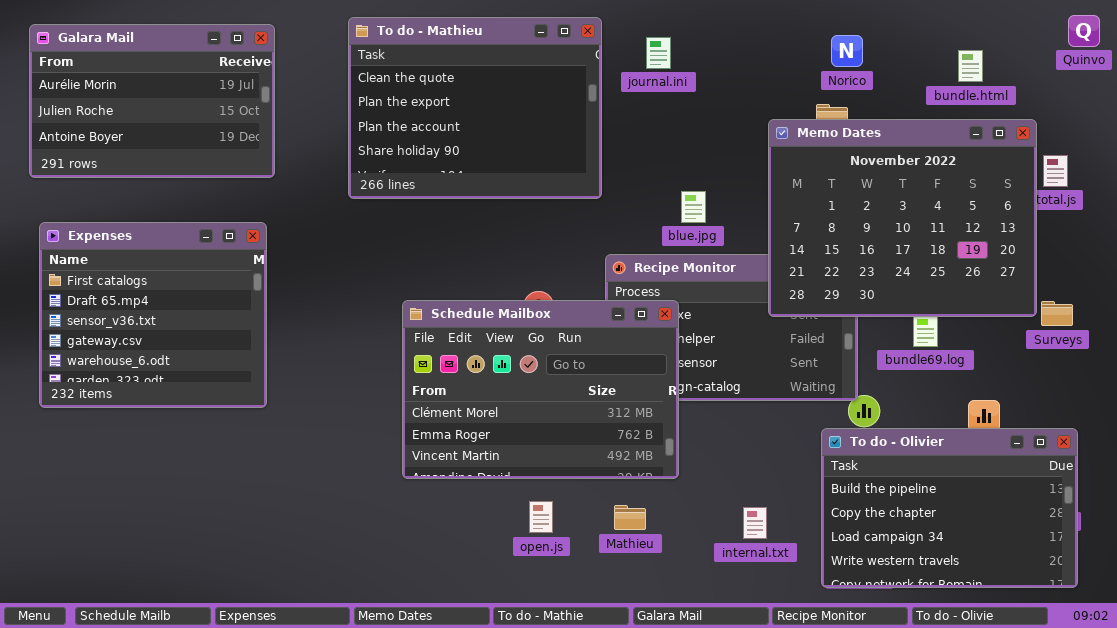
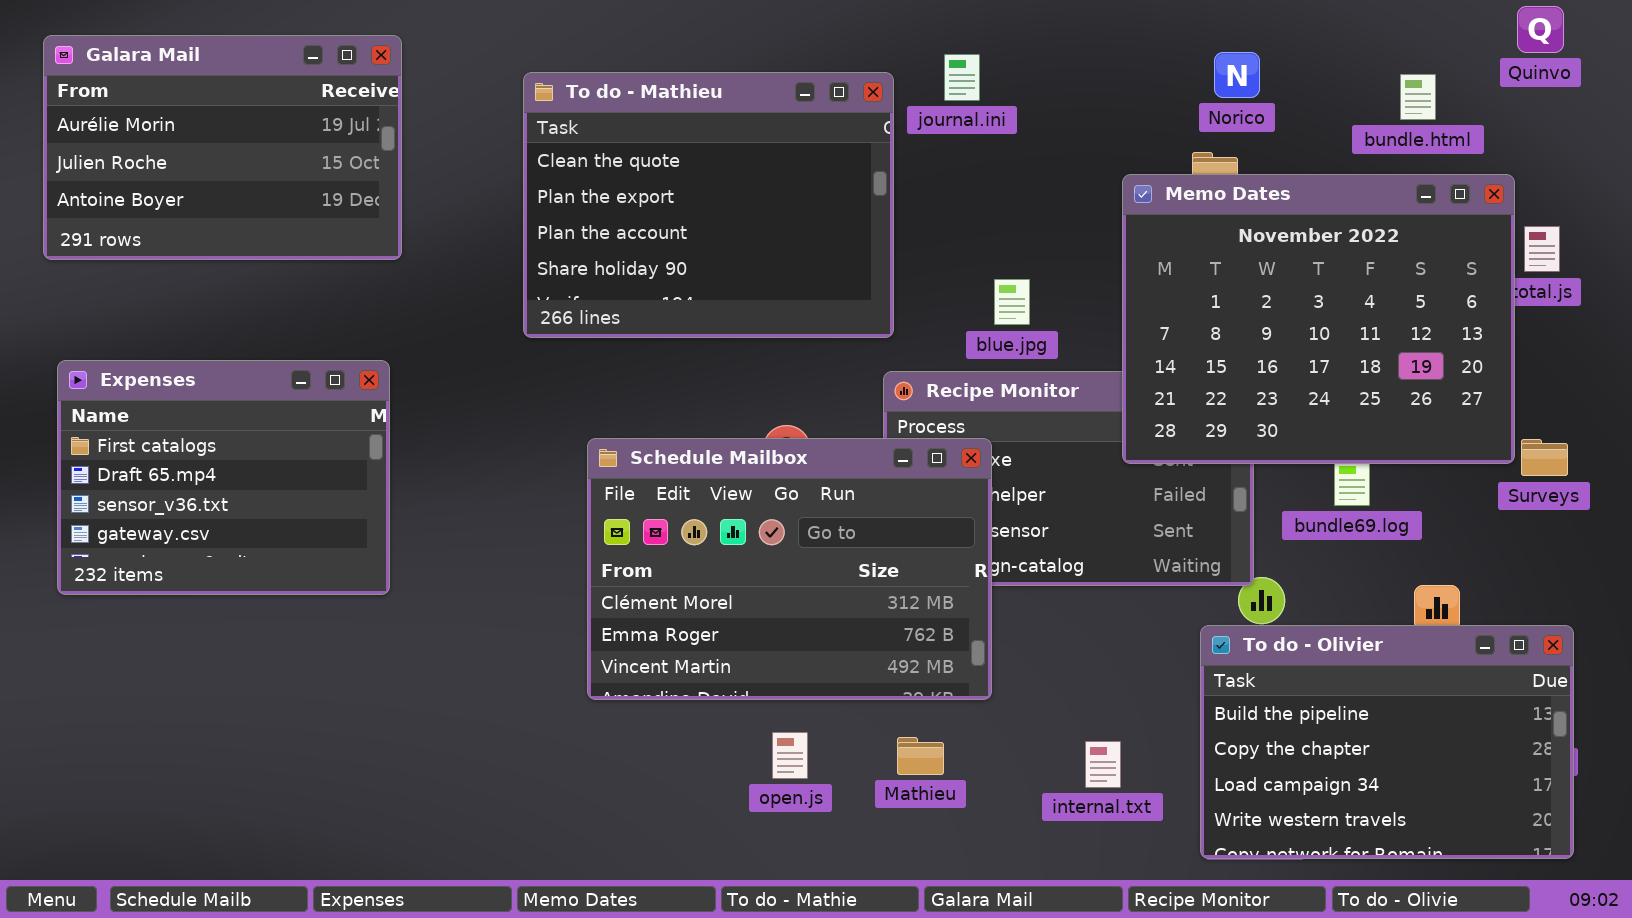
Quinvo: [1068,15,1100,47] -> [1517,6,1564,53], moved
To do - Mathieu: [348,17,602,199] -> [523,72,894,338], moved
Expenses: [39,222,267,408] -> [57,360,390,595], resized

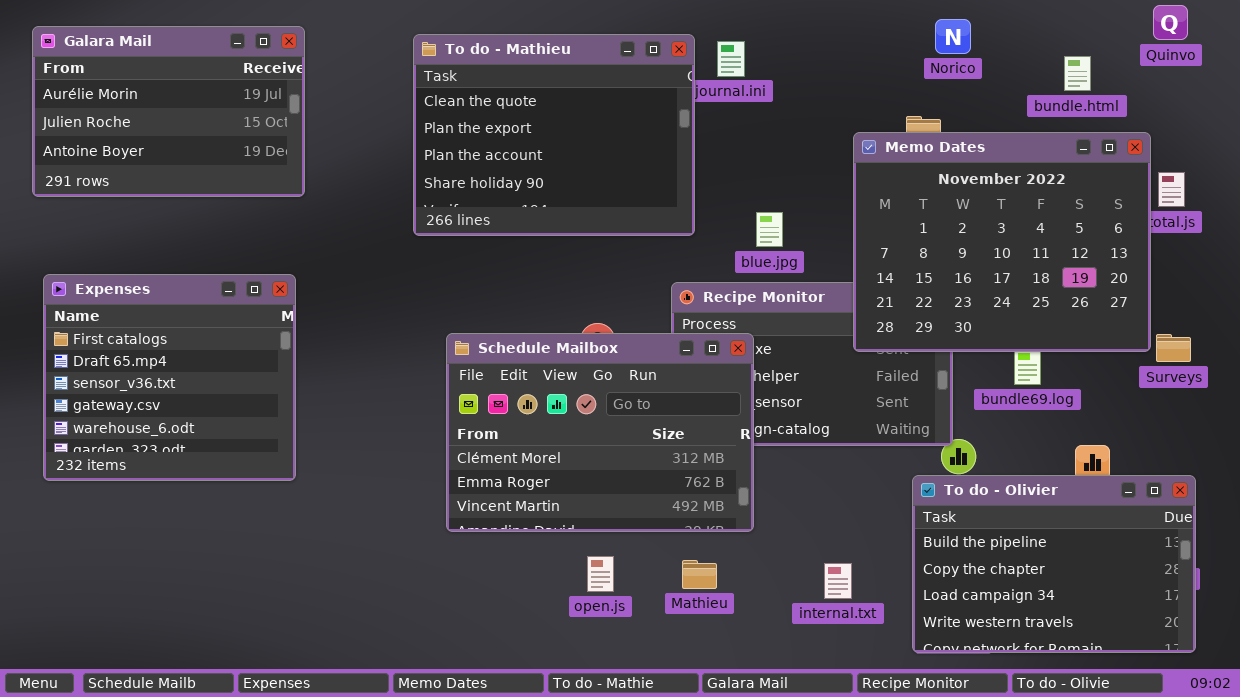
Norico: [1214,52,1260,98] -> [935,19,971,54], moved
To do - Mathieu: [523,72,894,338] -> [413,34,695,236], moved
Expenses: [57,360,390,595] -> [43,274,296,481], resized

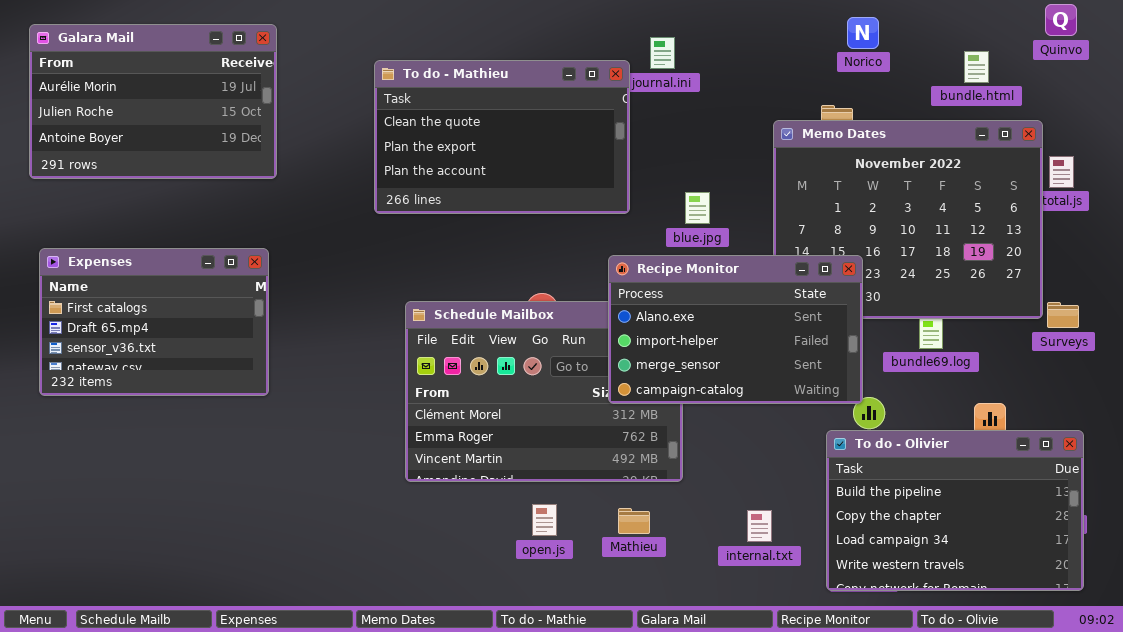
To do - Mathieu: [413,34,695,236] -> [374,60,630,214], resized
Expenses: [43,274,296,481] -> [39,248,269,396], resized
Recipe Monitor: [671,282,953,446] -> [608,255,863,404], raised

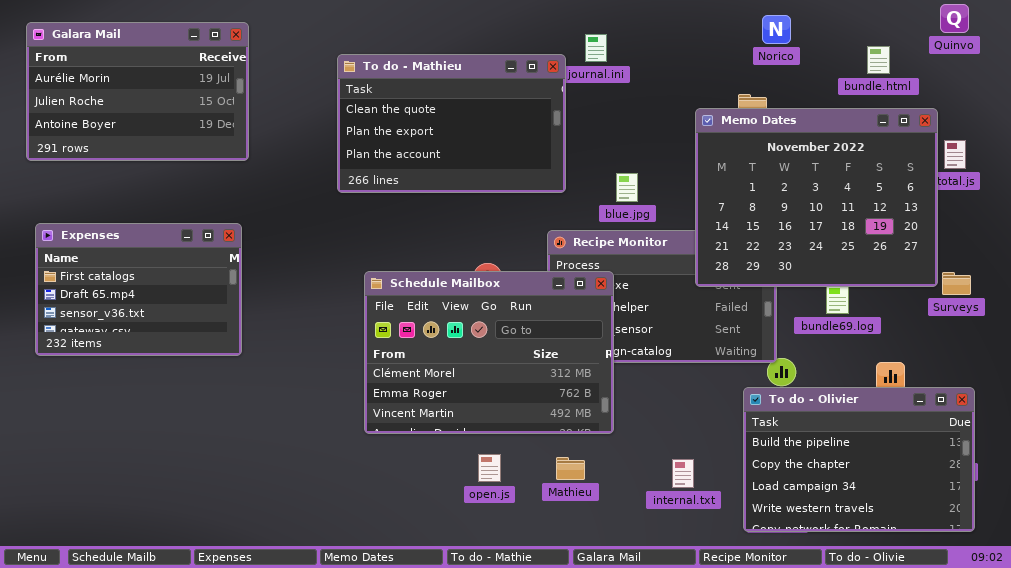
Memo Dates: [773,120,1043,319] -> [695,108,938,287], raised
Schedule Mailbox: [405,301,683,482] -> [364,271,614,434], raised

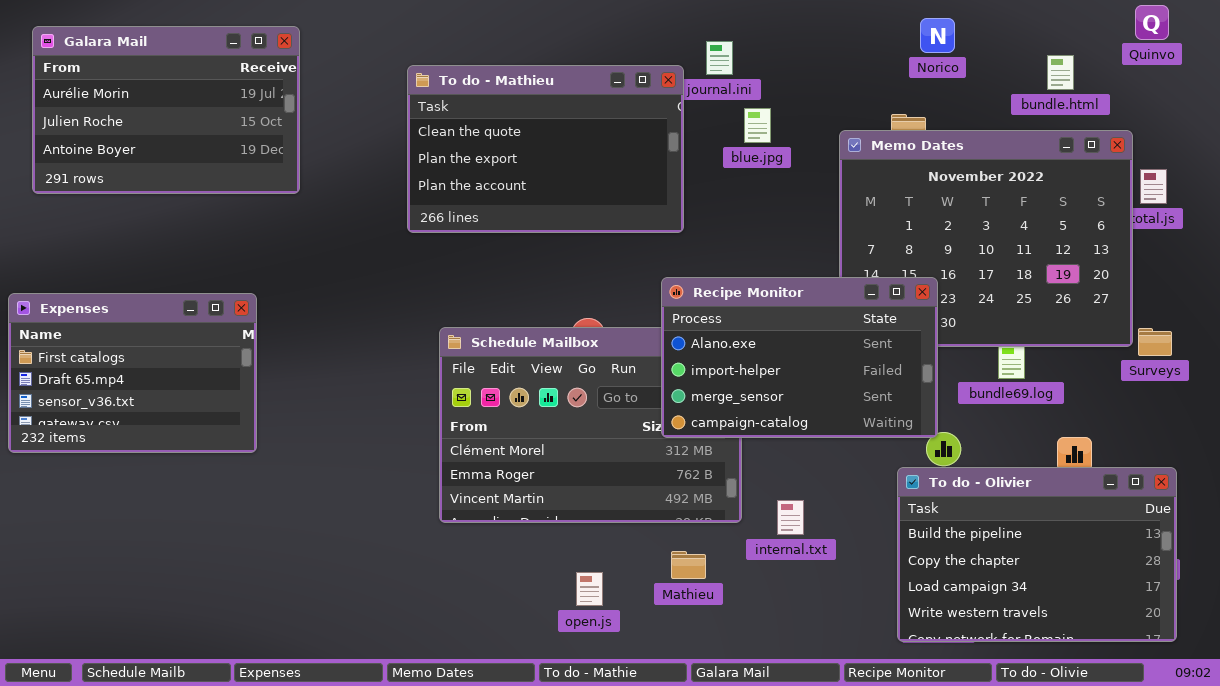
blue.jpg: [616,173,638,202] -> [744,108,771,143], moved
Expenses: [35,223,242,356] -> [8,293,257,453], moved
Recipe Monitor: [547,230,777,363] -> [661,277,938,438], raised
open.js: [478,454,501,482] -> [576,572,603,606], moved
internal.txt: [672,459,694,488] -> [777,500,804,535], moved

